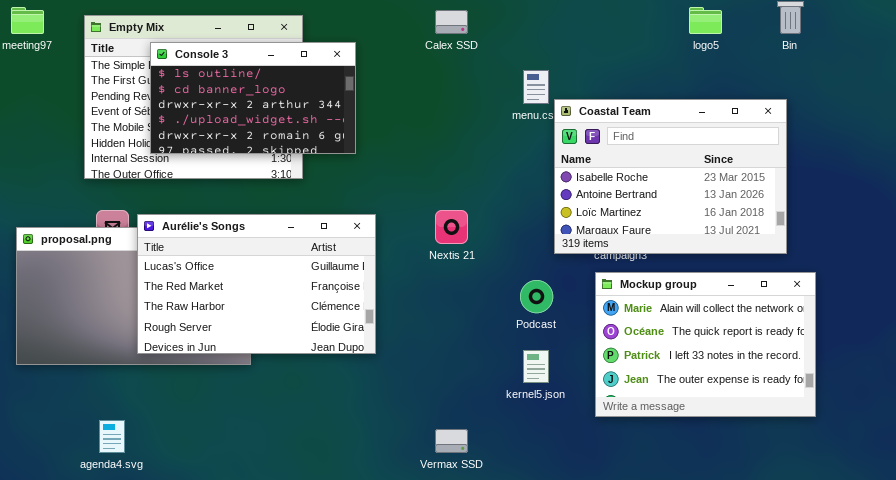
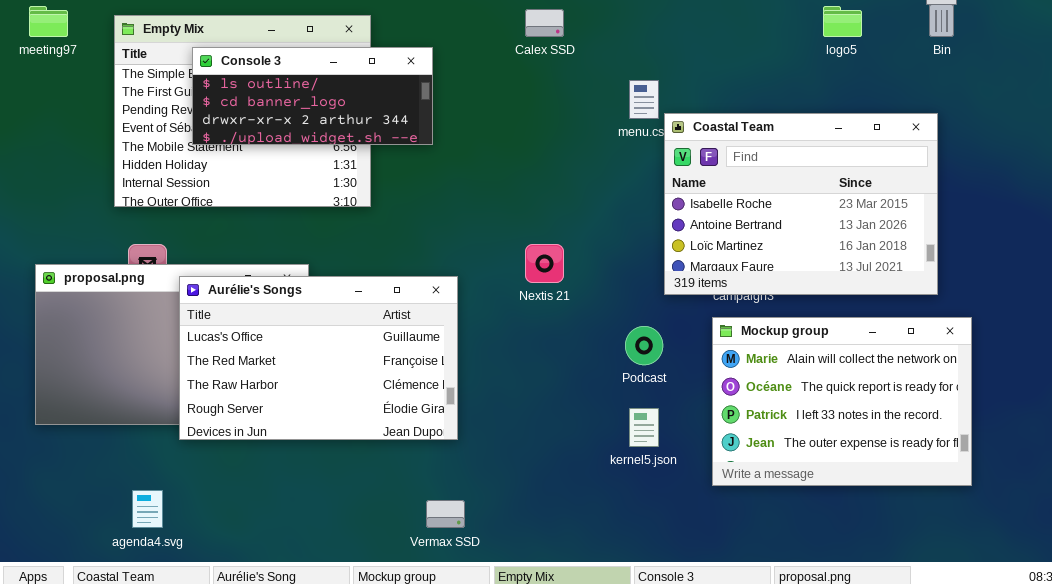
Console 3: [150,42,356,154] -> [192,47,433,145], resized
Aurélie's Songs: [137,214,376,354] -> [179,276,458,440], moved
Vermax SSD: [435,429,468,453] -> [426,500,465,528], moved

